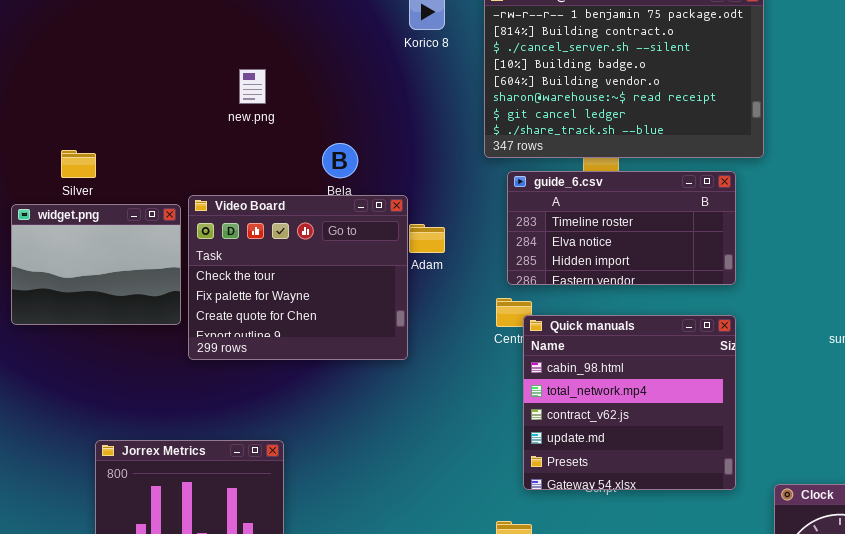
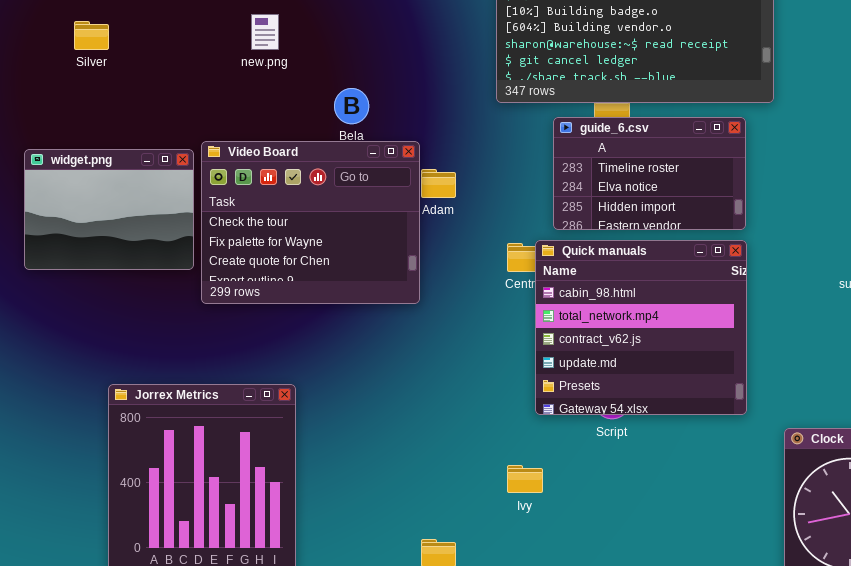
Silver: [61,150,96,178] -> [74,21,109,50], moved
guide_6.csv: [507,171,736,285] -> [553,117,746,230], resized
Quick manuals: [523,315,736,490] -> [535,240,747,415], moved

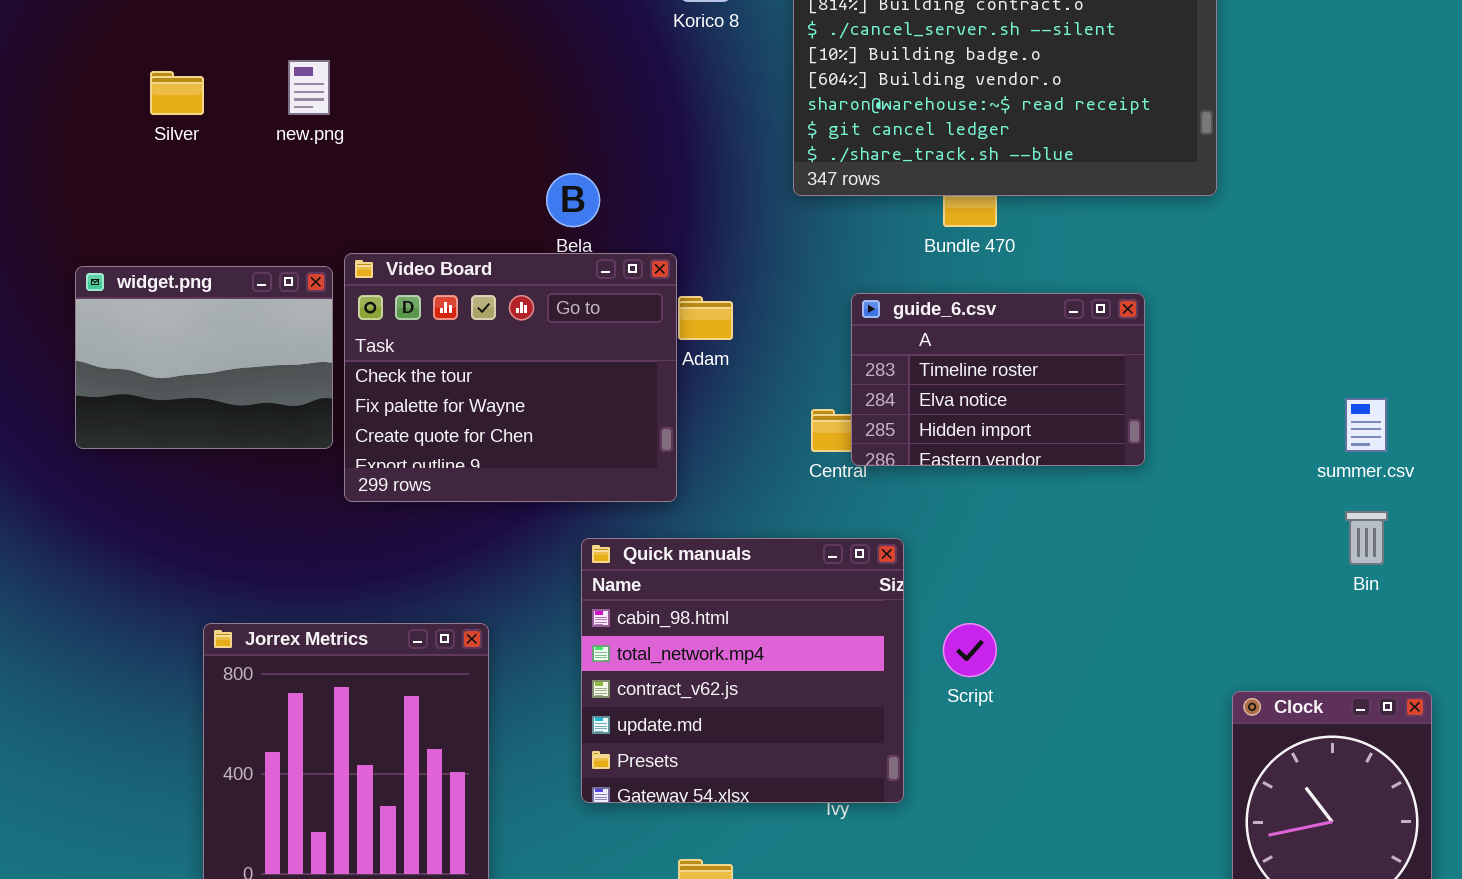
new.png: [251,14,279,50] -> [288,60,330,115], moved
guide_6.csv: [553,117,746,230] -> [851,293,1145,466], moved
Quick manuals: [535,240,747,415] -> [581,538,904,803], moved

